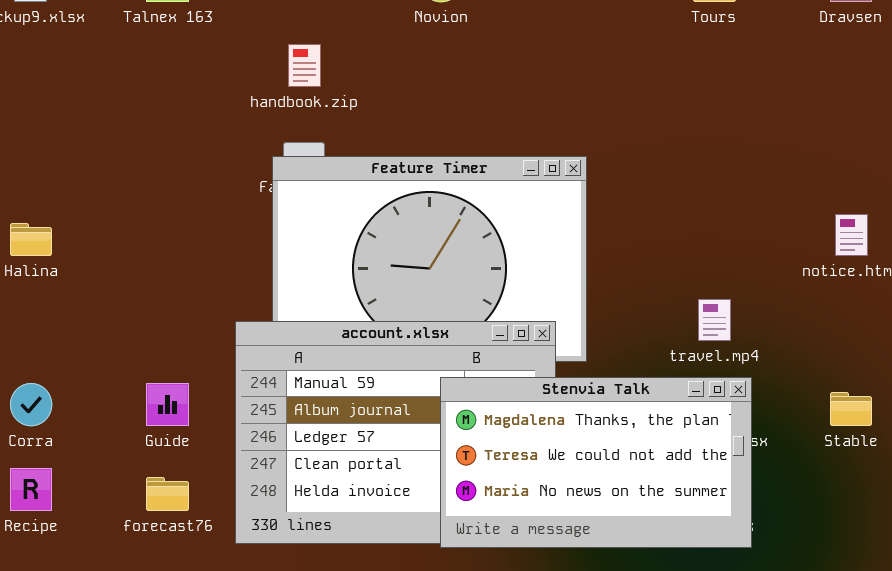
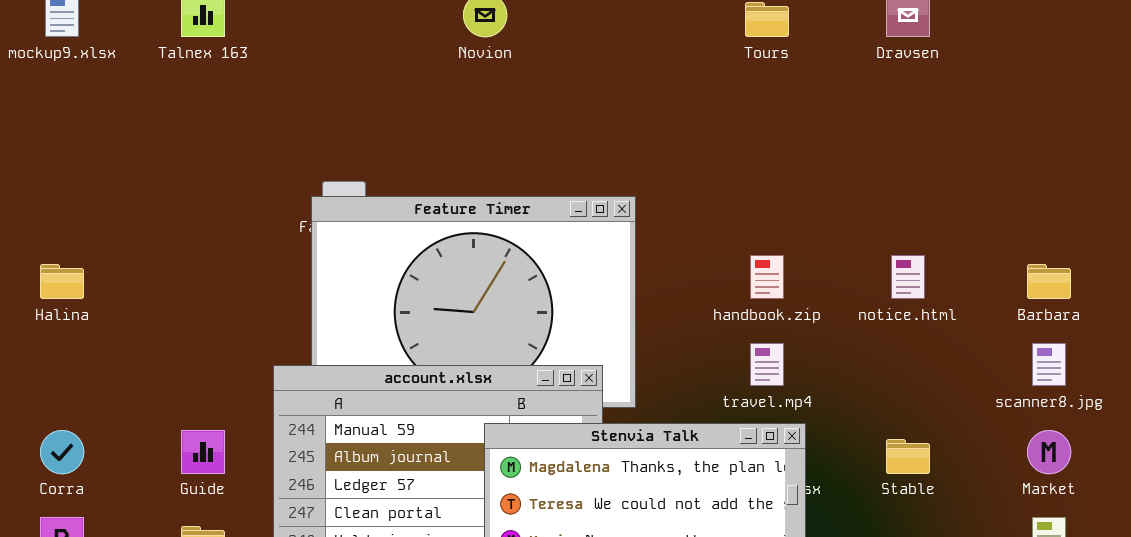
handbook.zip: [288,44,321,87] -> [750,255,784,299], moved

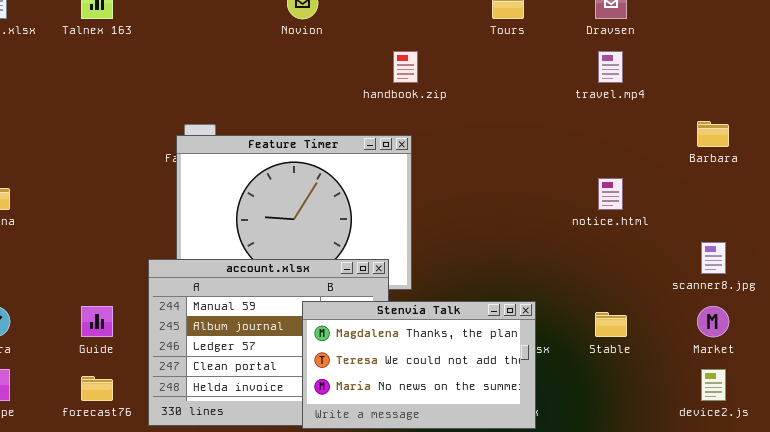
handbook.zip: [750,255,784,299] -> [393,51,418,83], moved
Barbara: [1027,264,1071,299] -> [697,121,729,147], moved
travel.mp4: [750,343,784,386] -> [598,51,623,83], moved

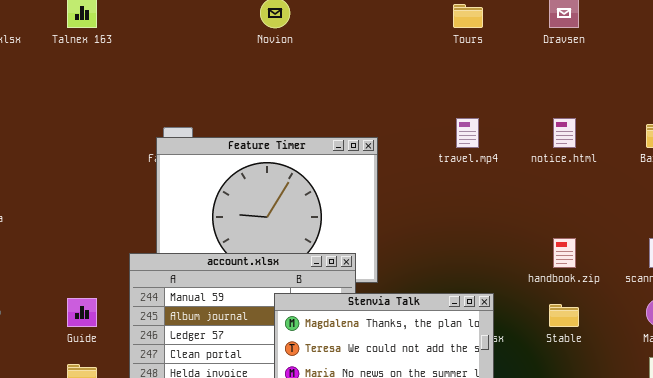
handbook.zip: [393,51,418,83] -> [553,238,576,268], moved
travel.mp4: [598,51,623,83] -> [456,118,479,148], moved
notice.html: [598,178,623,210] -> [553,118,576,148], moved

